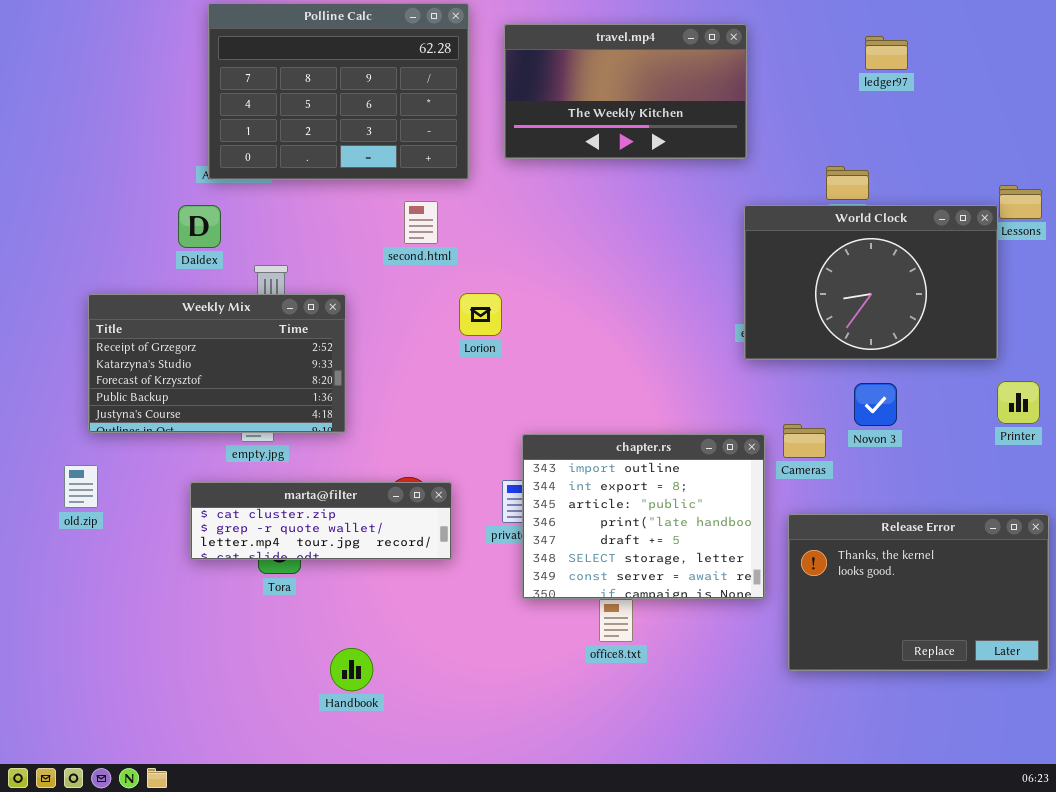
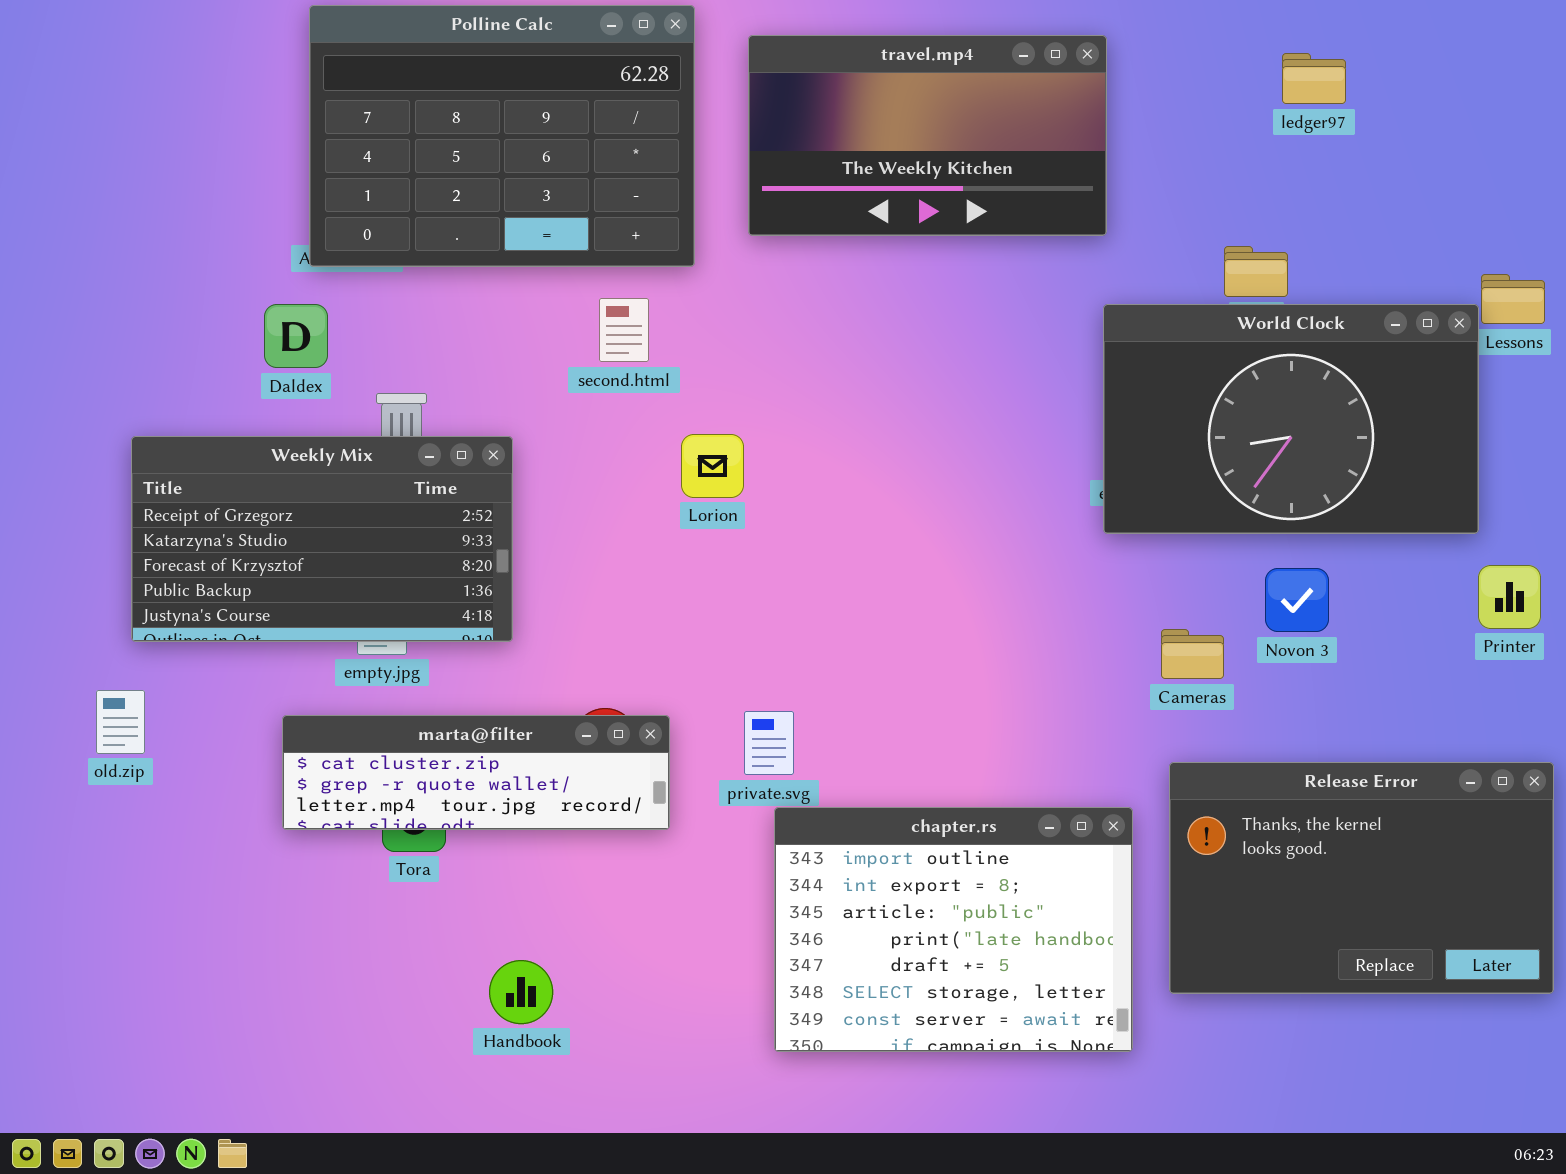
chapter.rs: [522,434,765,599] -> [774,807,1133,1052], moved

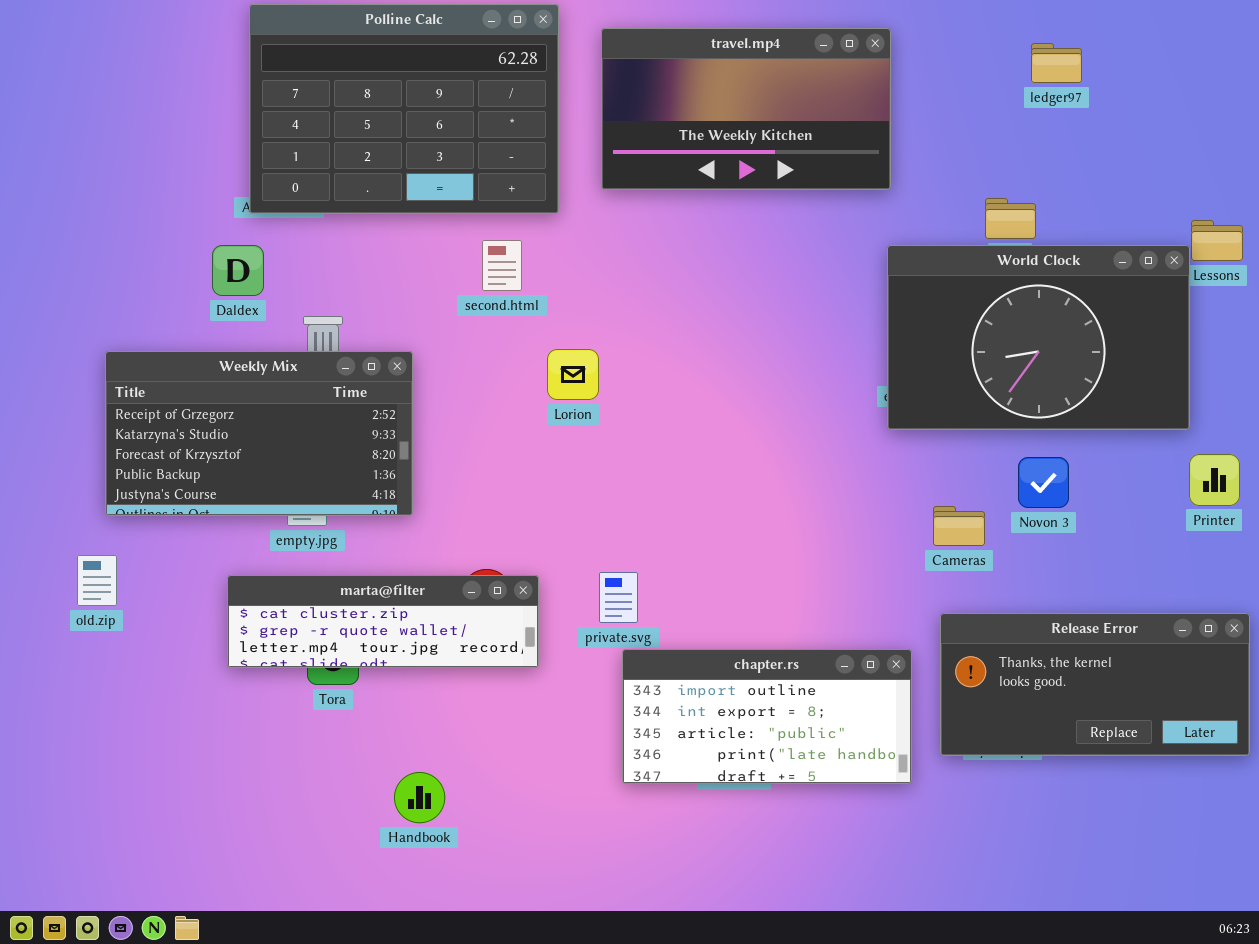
Release Error: [1169,762,1554,994] -> [940,613,1250,756], resized
chapter.rs: [774,807,1133,1052] -> [622,649,912,784], resized

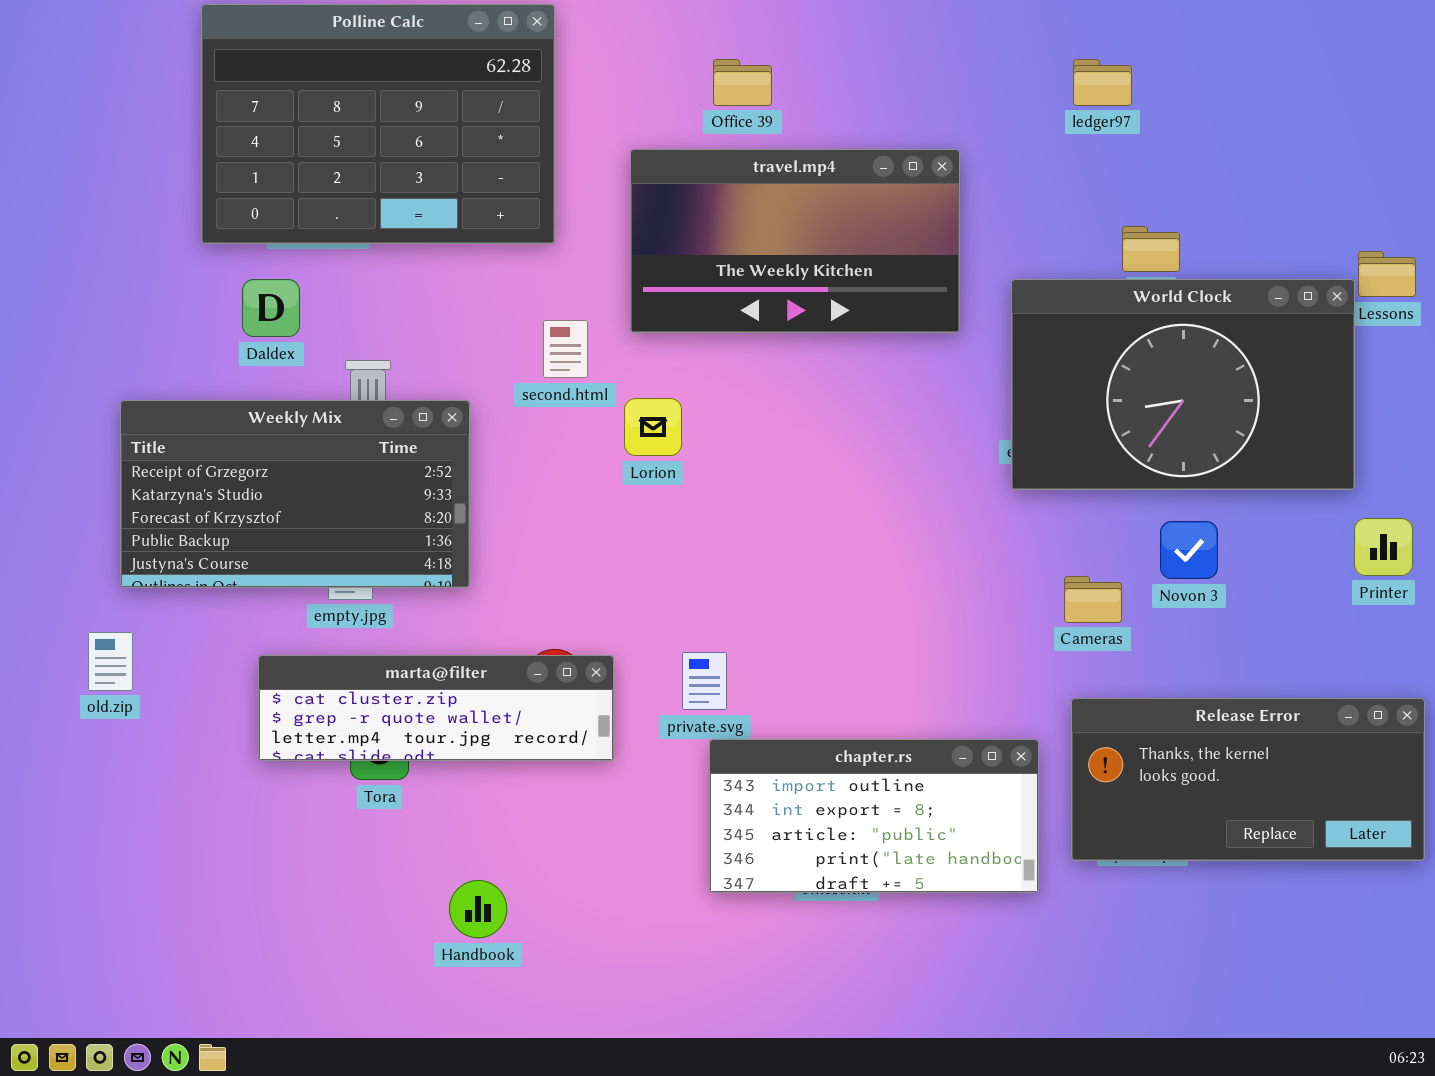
Polline Calc: [249,4,559,214] -> [201,4,555,244], moved
travel.mp4: [601,28,891,190] -> [630,149,960,333], moved
ledger97: [1031,43,1082,83] -> [1073,59,1132,106], moved
second.html: [482,240,522,291] -> [543,320,588,378], moved

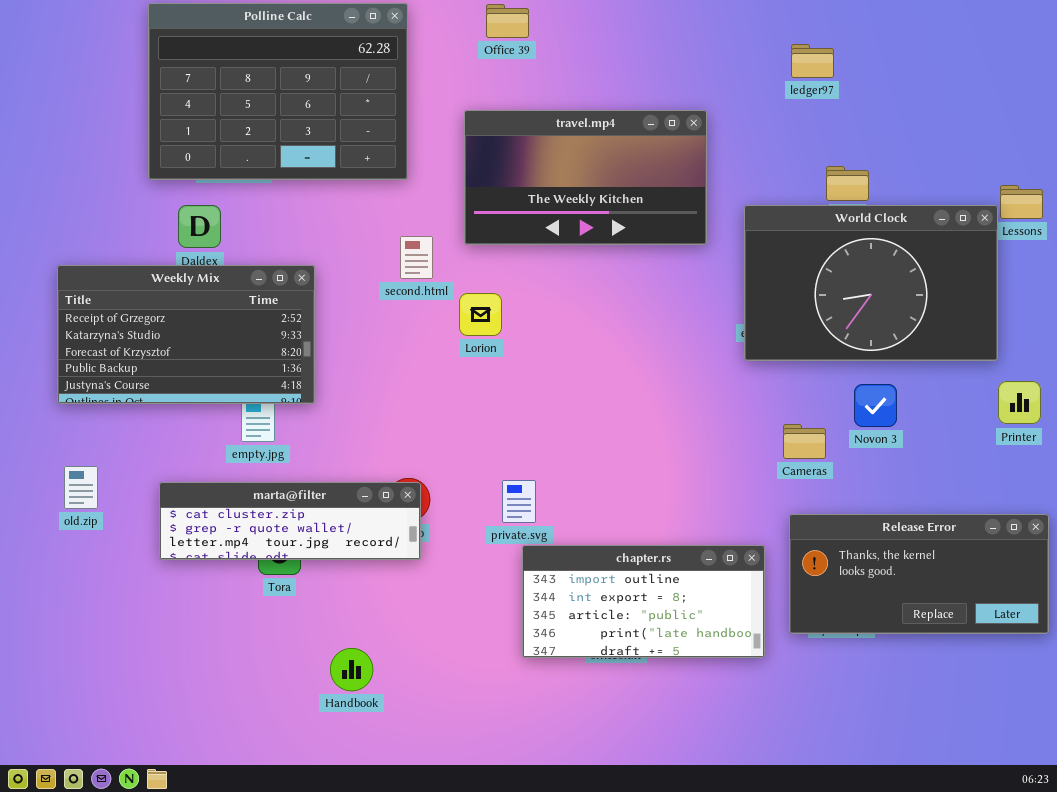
Office 39: [713,59,772,106] -> [486,4,529,38], moved
Weekly Mix: [120,400,470,588] -> [57,265,315,404], moved
marta@filter: [258,655,614,761] -> [159,482,421,560], moved

